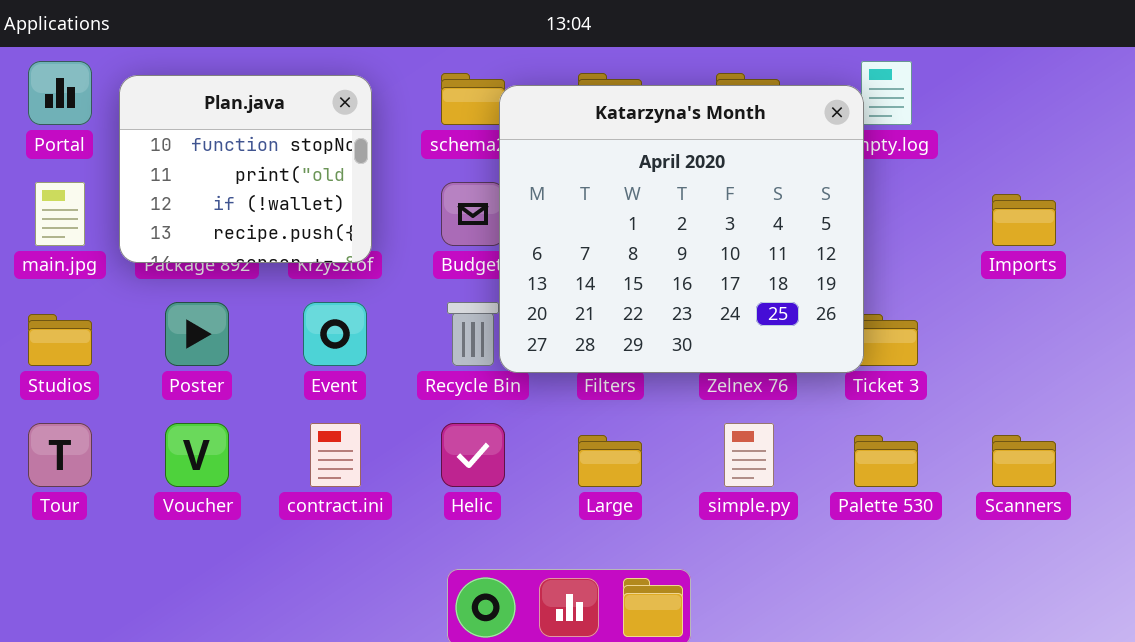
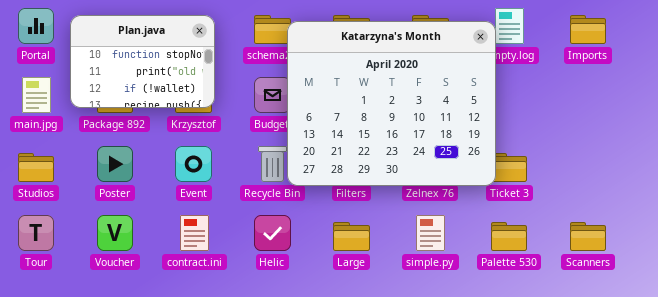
Plan.java: [119,75,372,263] -> [70,15,215,108], resized
Imports: [992,194,1056,246] -> [570,15,606,44], moved

